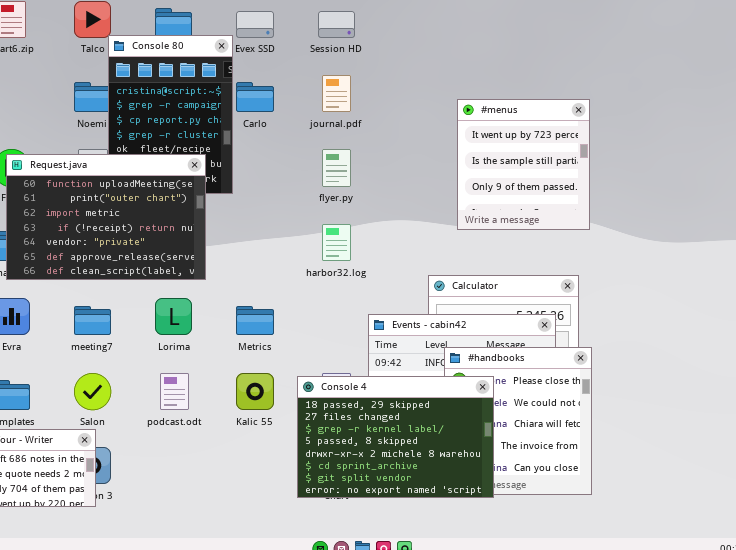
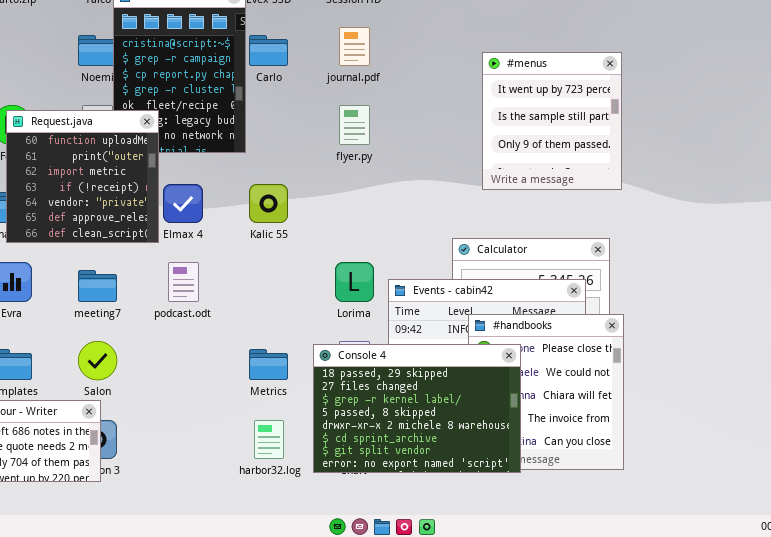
Request.java: [6,154,206,280] -> [6,110,159,243], resized
harbor32.log: [322,224,351,261] -> [254,420,284,459], moved
Lorima: [155,298,192,335] -> [335,262,374,302], moved
Metrics: [236,306,274,335] -> [249,349,288,380], moved
podcast.odt: [160,373,189,410] -> [168,262,199,302], moved
Kalic 55: [236,373,274,410] -> [249,184,288,223], moved

